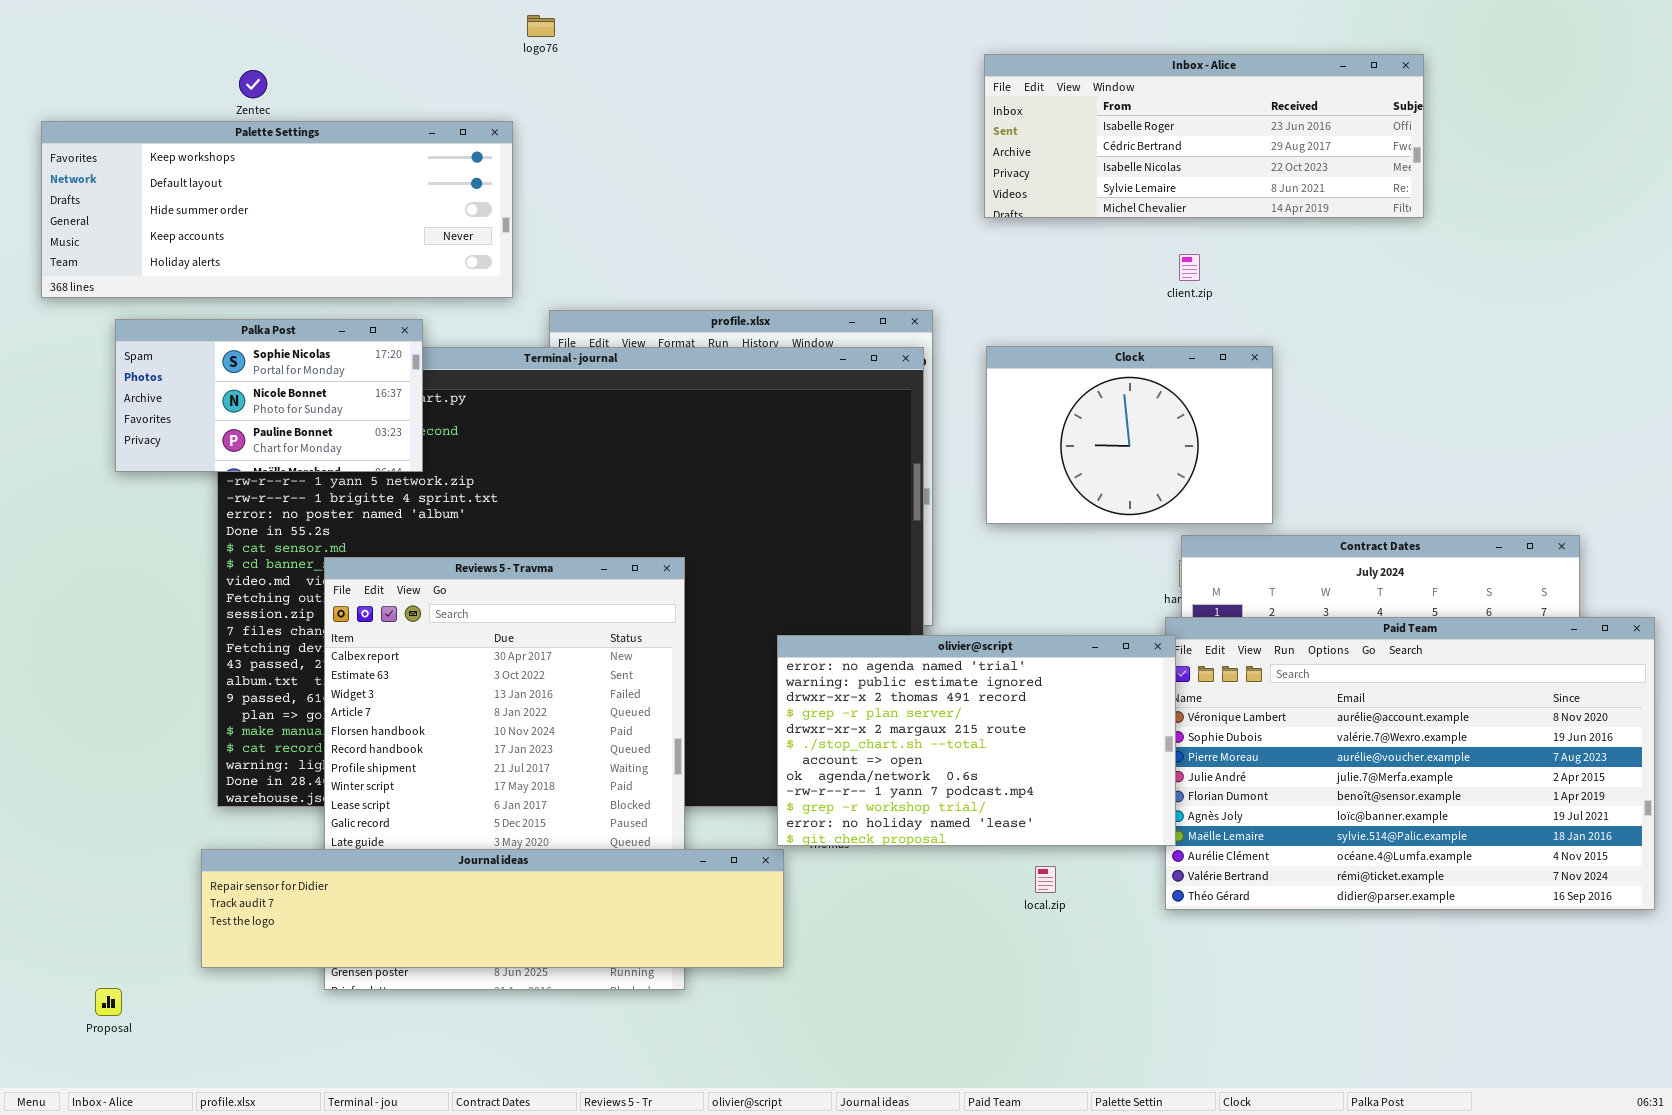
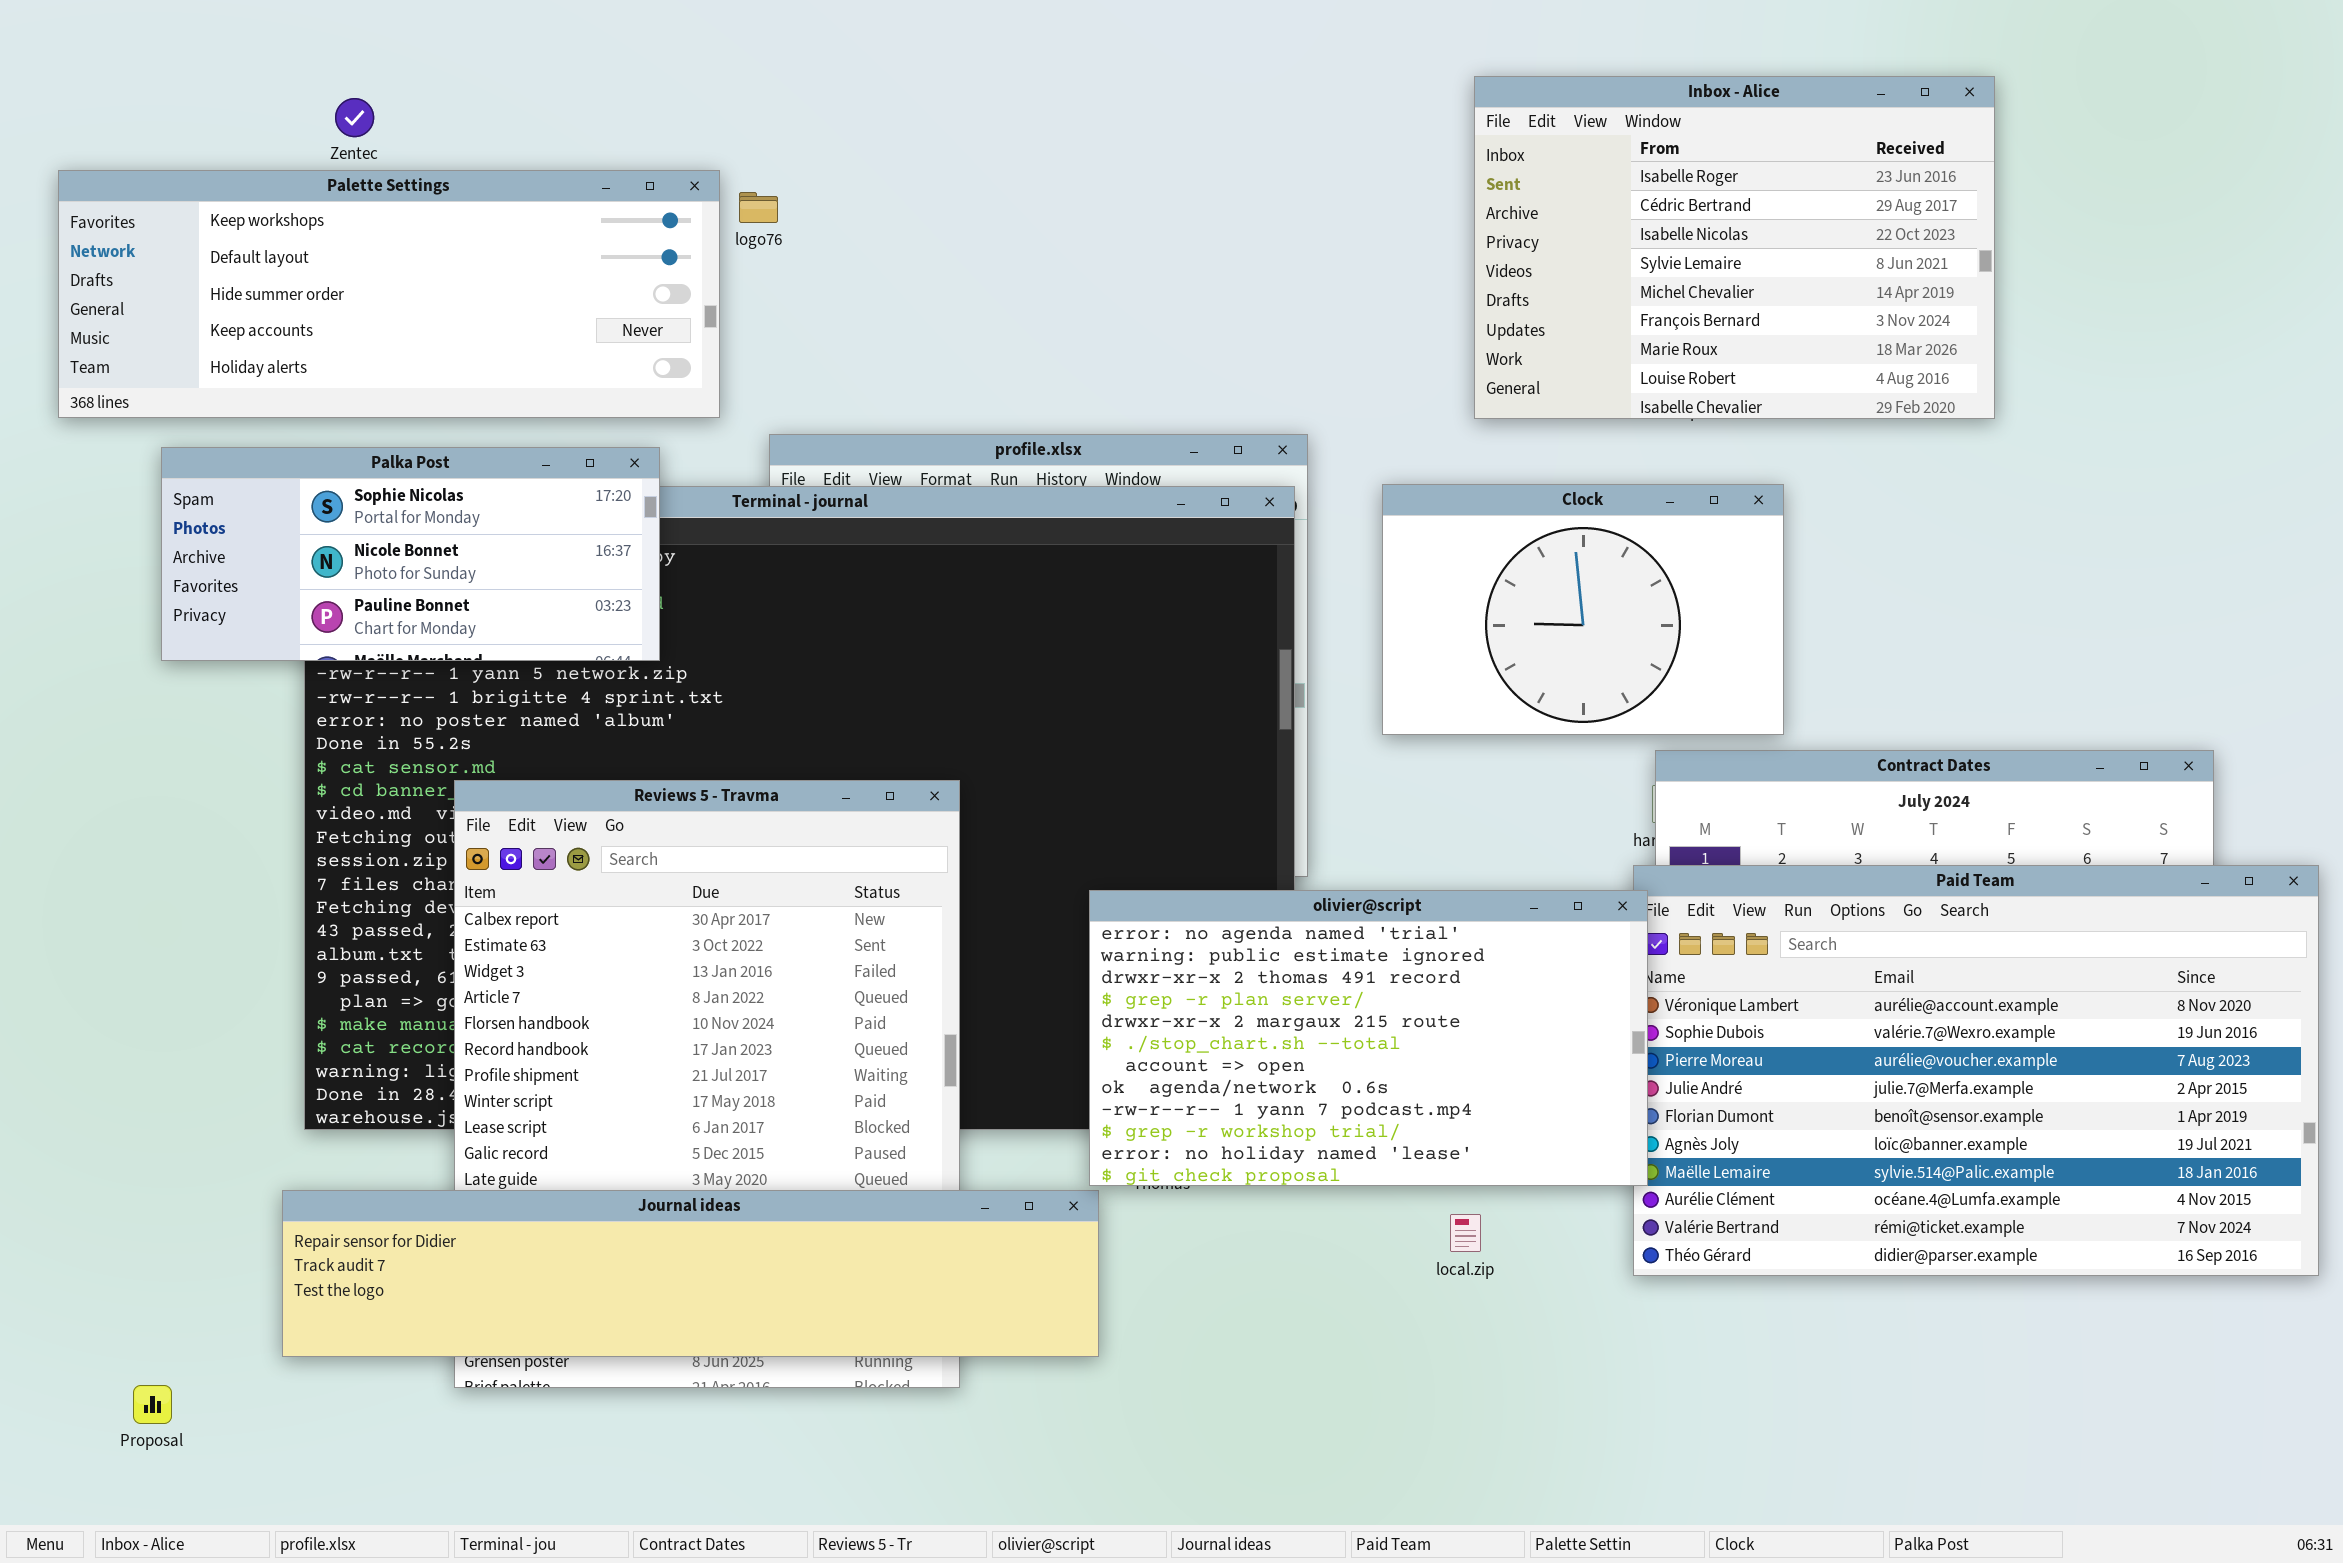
logo76: [527,15,555,37] -> [739,192,778,223], moved
Inbox - Alice: [984,54,1424,218] -> [1474,76,1995,419], resized
Palka Post: [115,319,423,472] -> [161,447,660,661], resized

